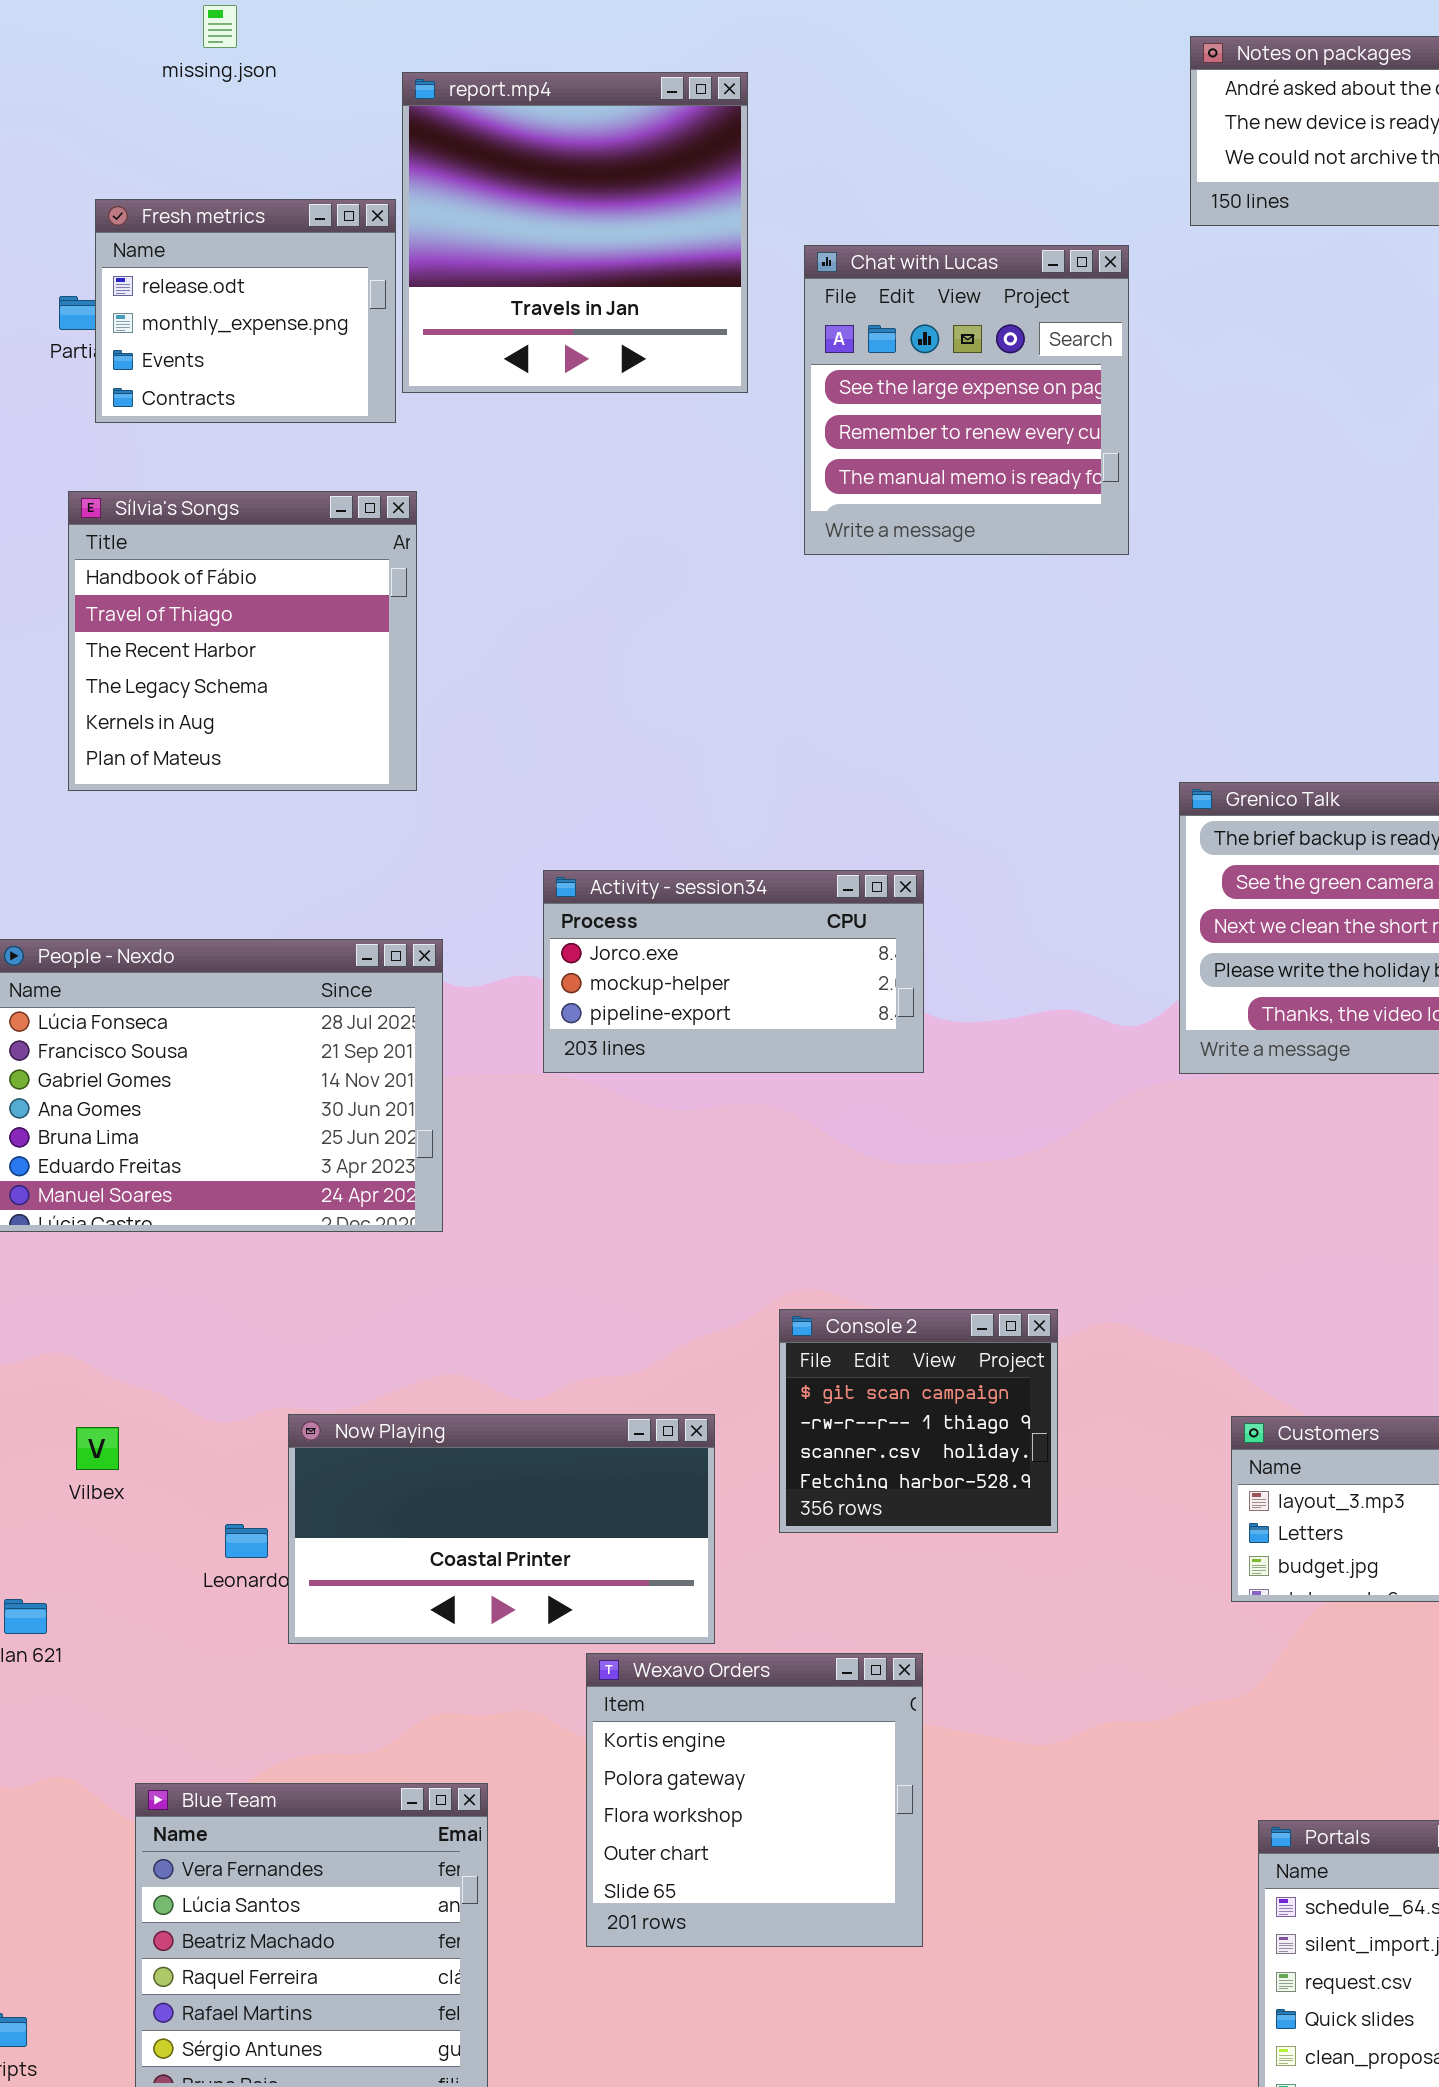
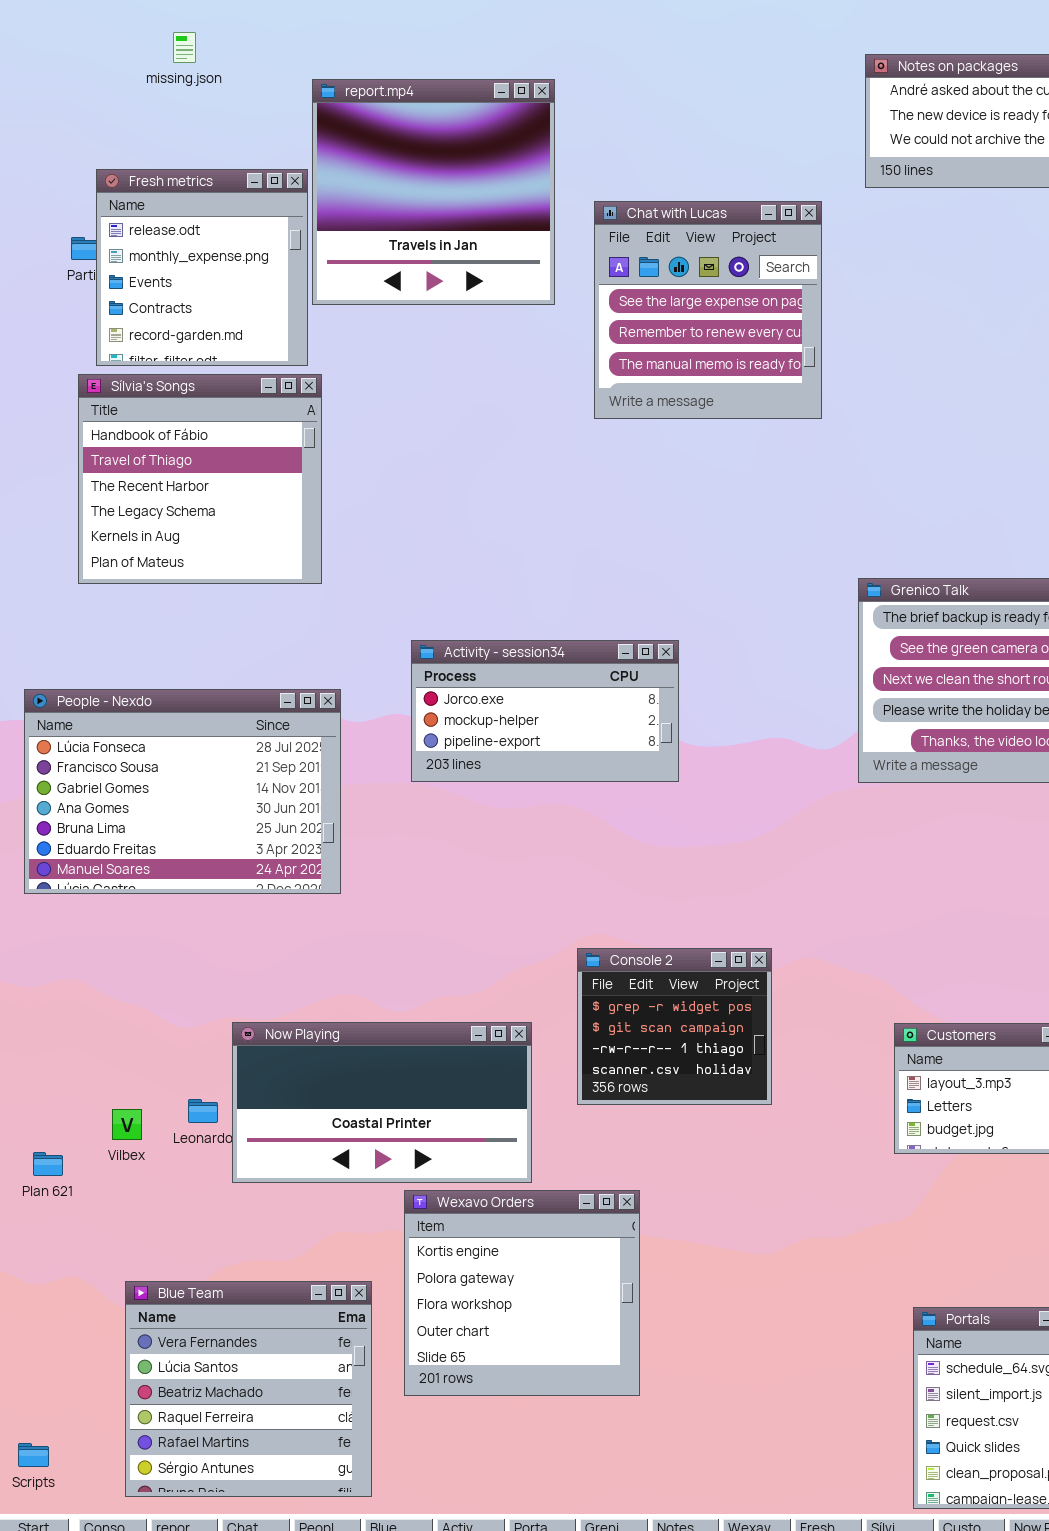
Fresh metrics: [95,199,396,423] -> [96,169,308,366], resized
Console 2: [779,1309,1058,1533] -> [577,948,772,1105], scrolled up 1 row
Vilbex: [76,1427,119,1470] -> [112,1109,142,1140], moved
Wexavo Orders: [586,1653,923,1947] -> [404,1190,640,1396], moved

